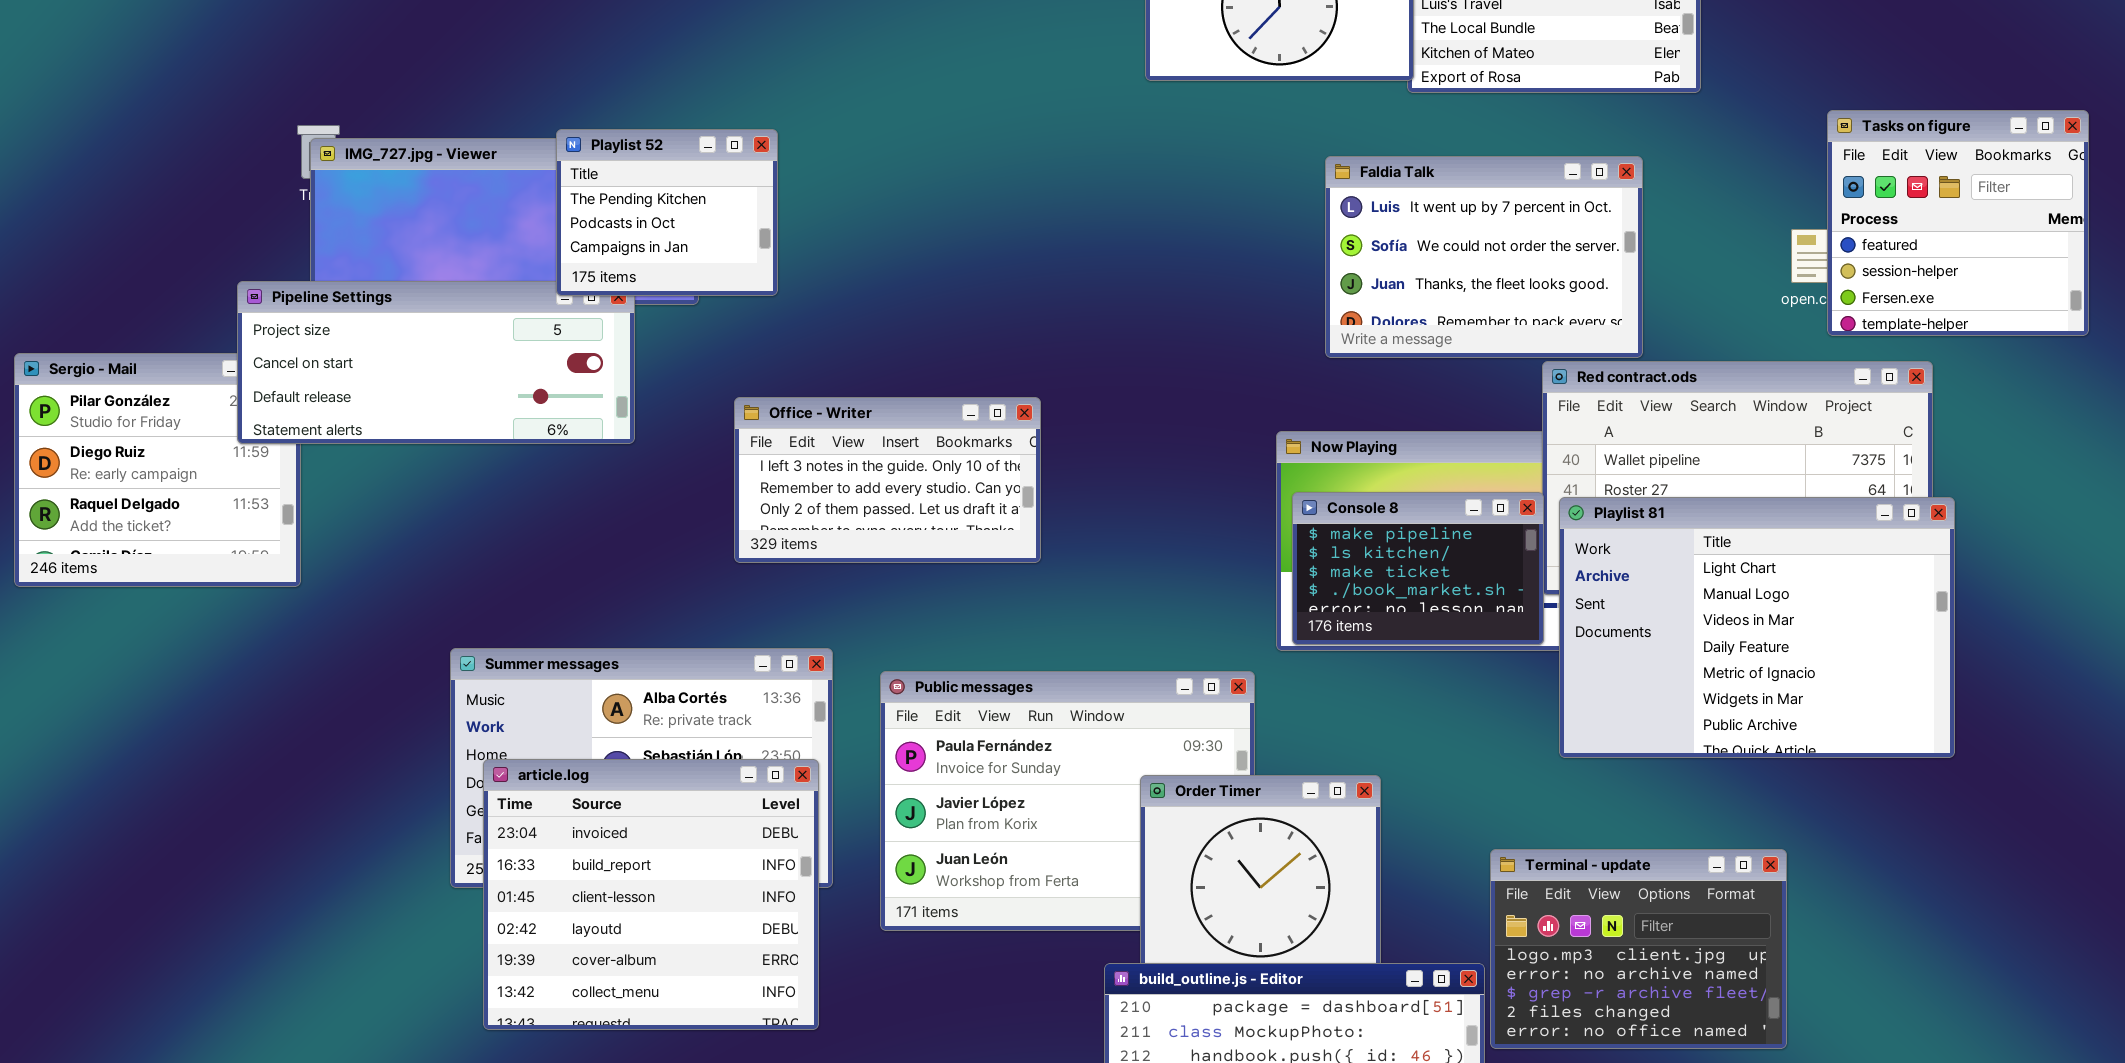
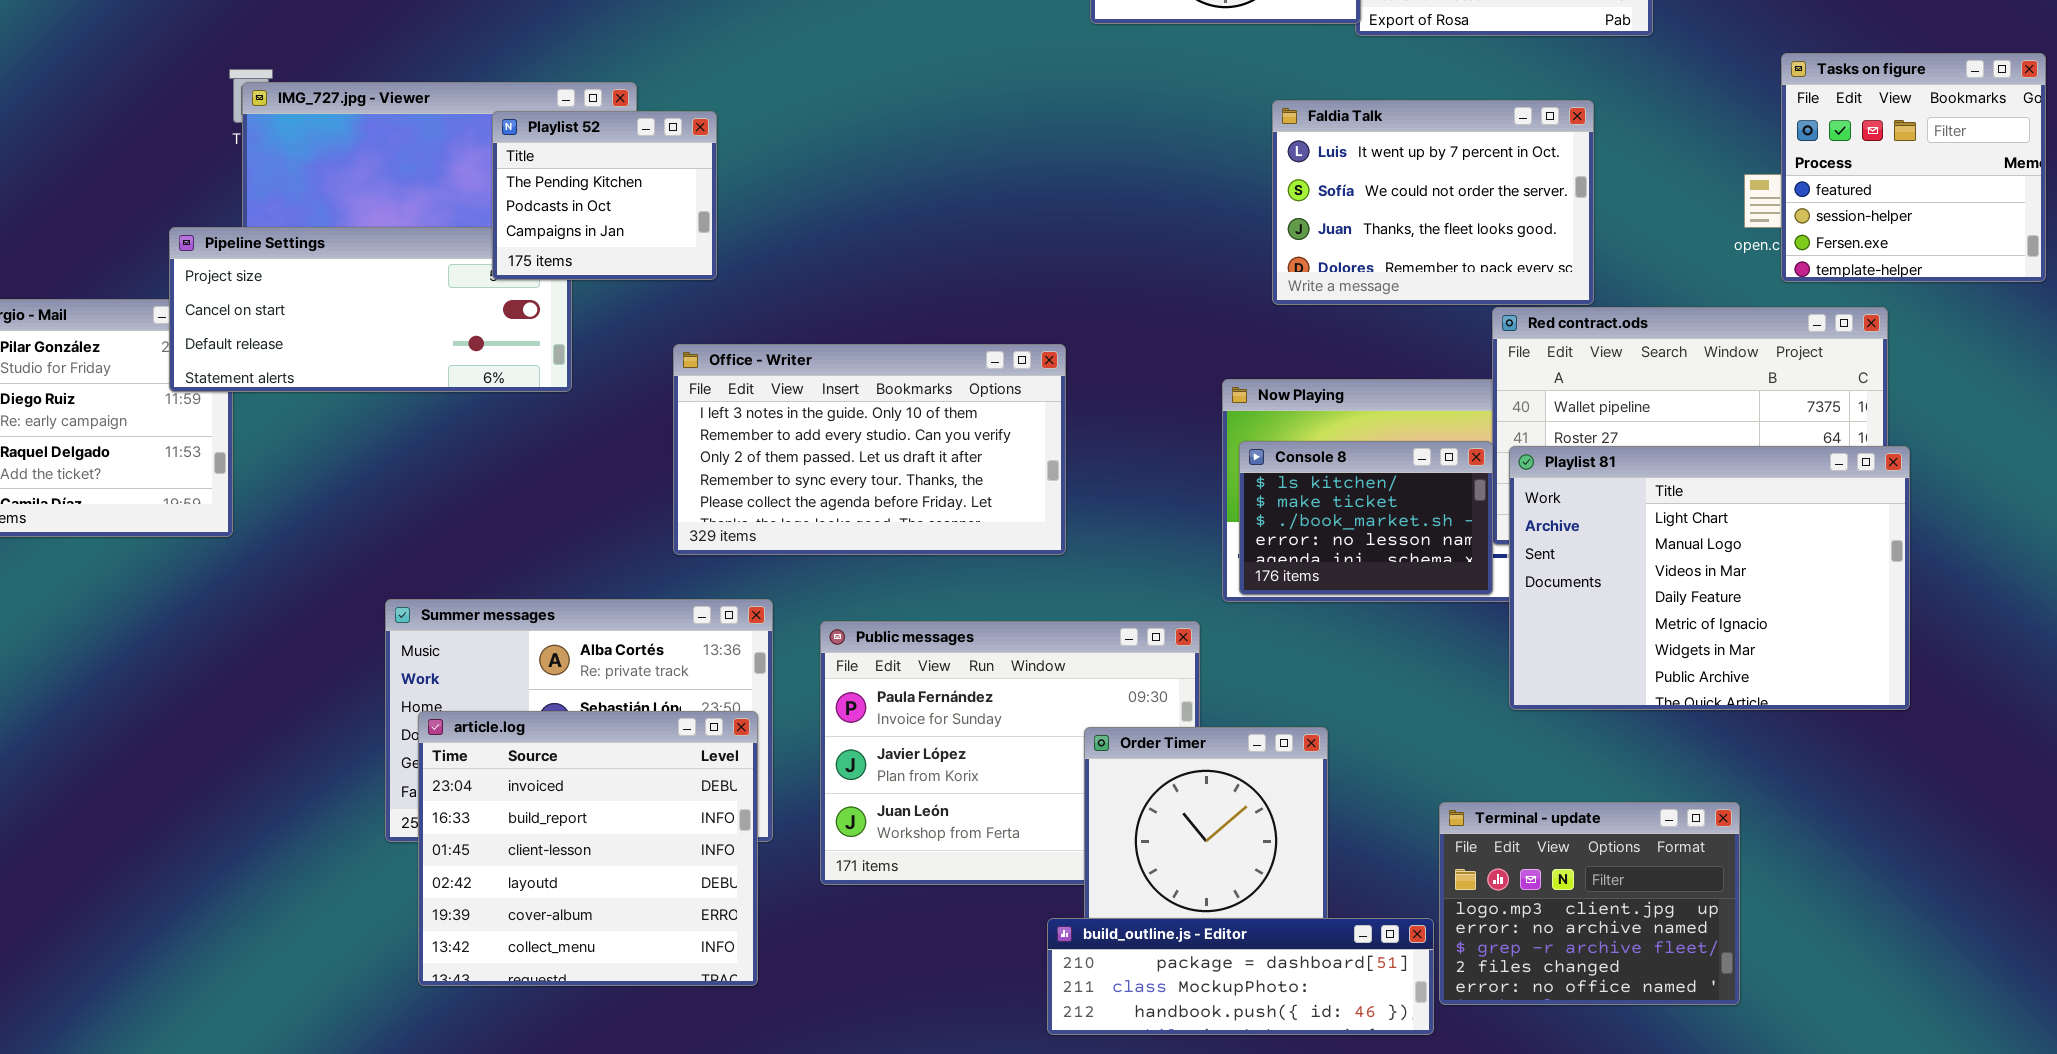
Playlist 52: [556,129,778,296] -> [492,111,717,280], moved
Office - Writer: [734,397,1041,563] -> [673,344,1066,555], resized
Console 8: [1292,492,1544,645] -> [1239,441,1493,595], scrolled down 1 row

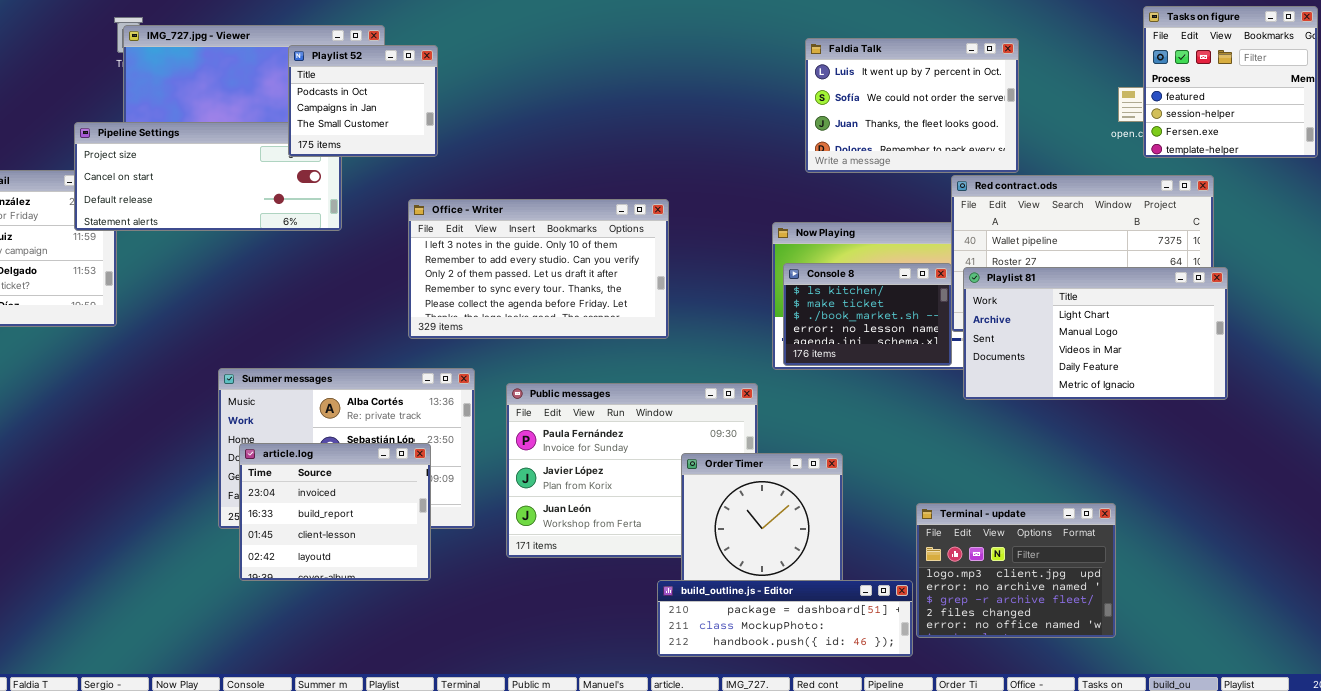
Playlist 52: [492,111,717,280] -> [288,45,438,157], scrolled down 1 row
Playlist 81: [1509,446,1910,710] -> [963,267,1228,400], resized
article.log: [418,711,758,986] -> [239,443,431,581], resized

